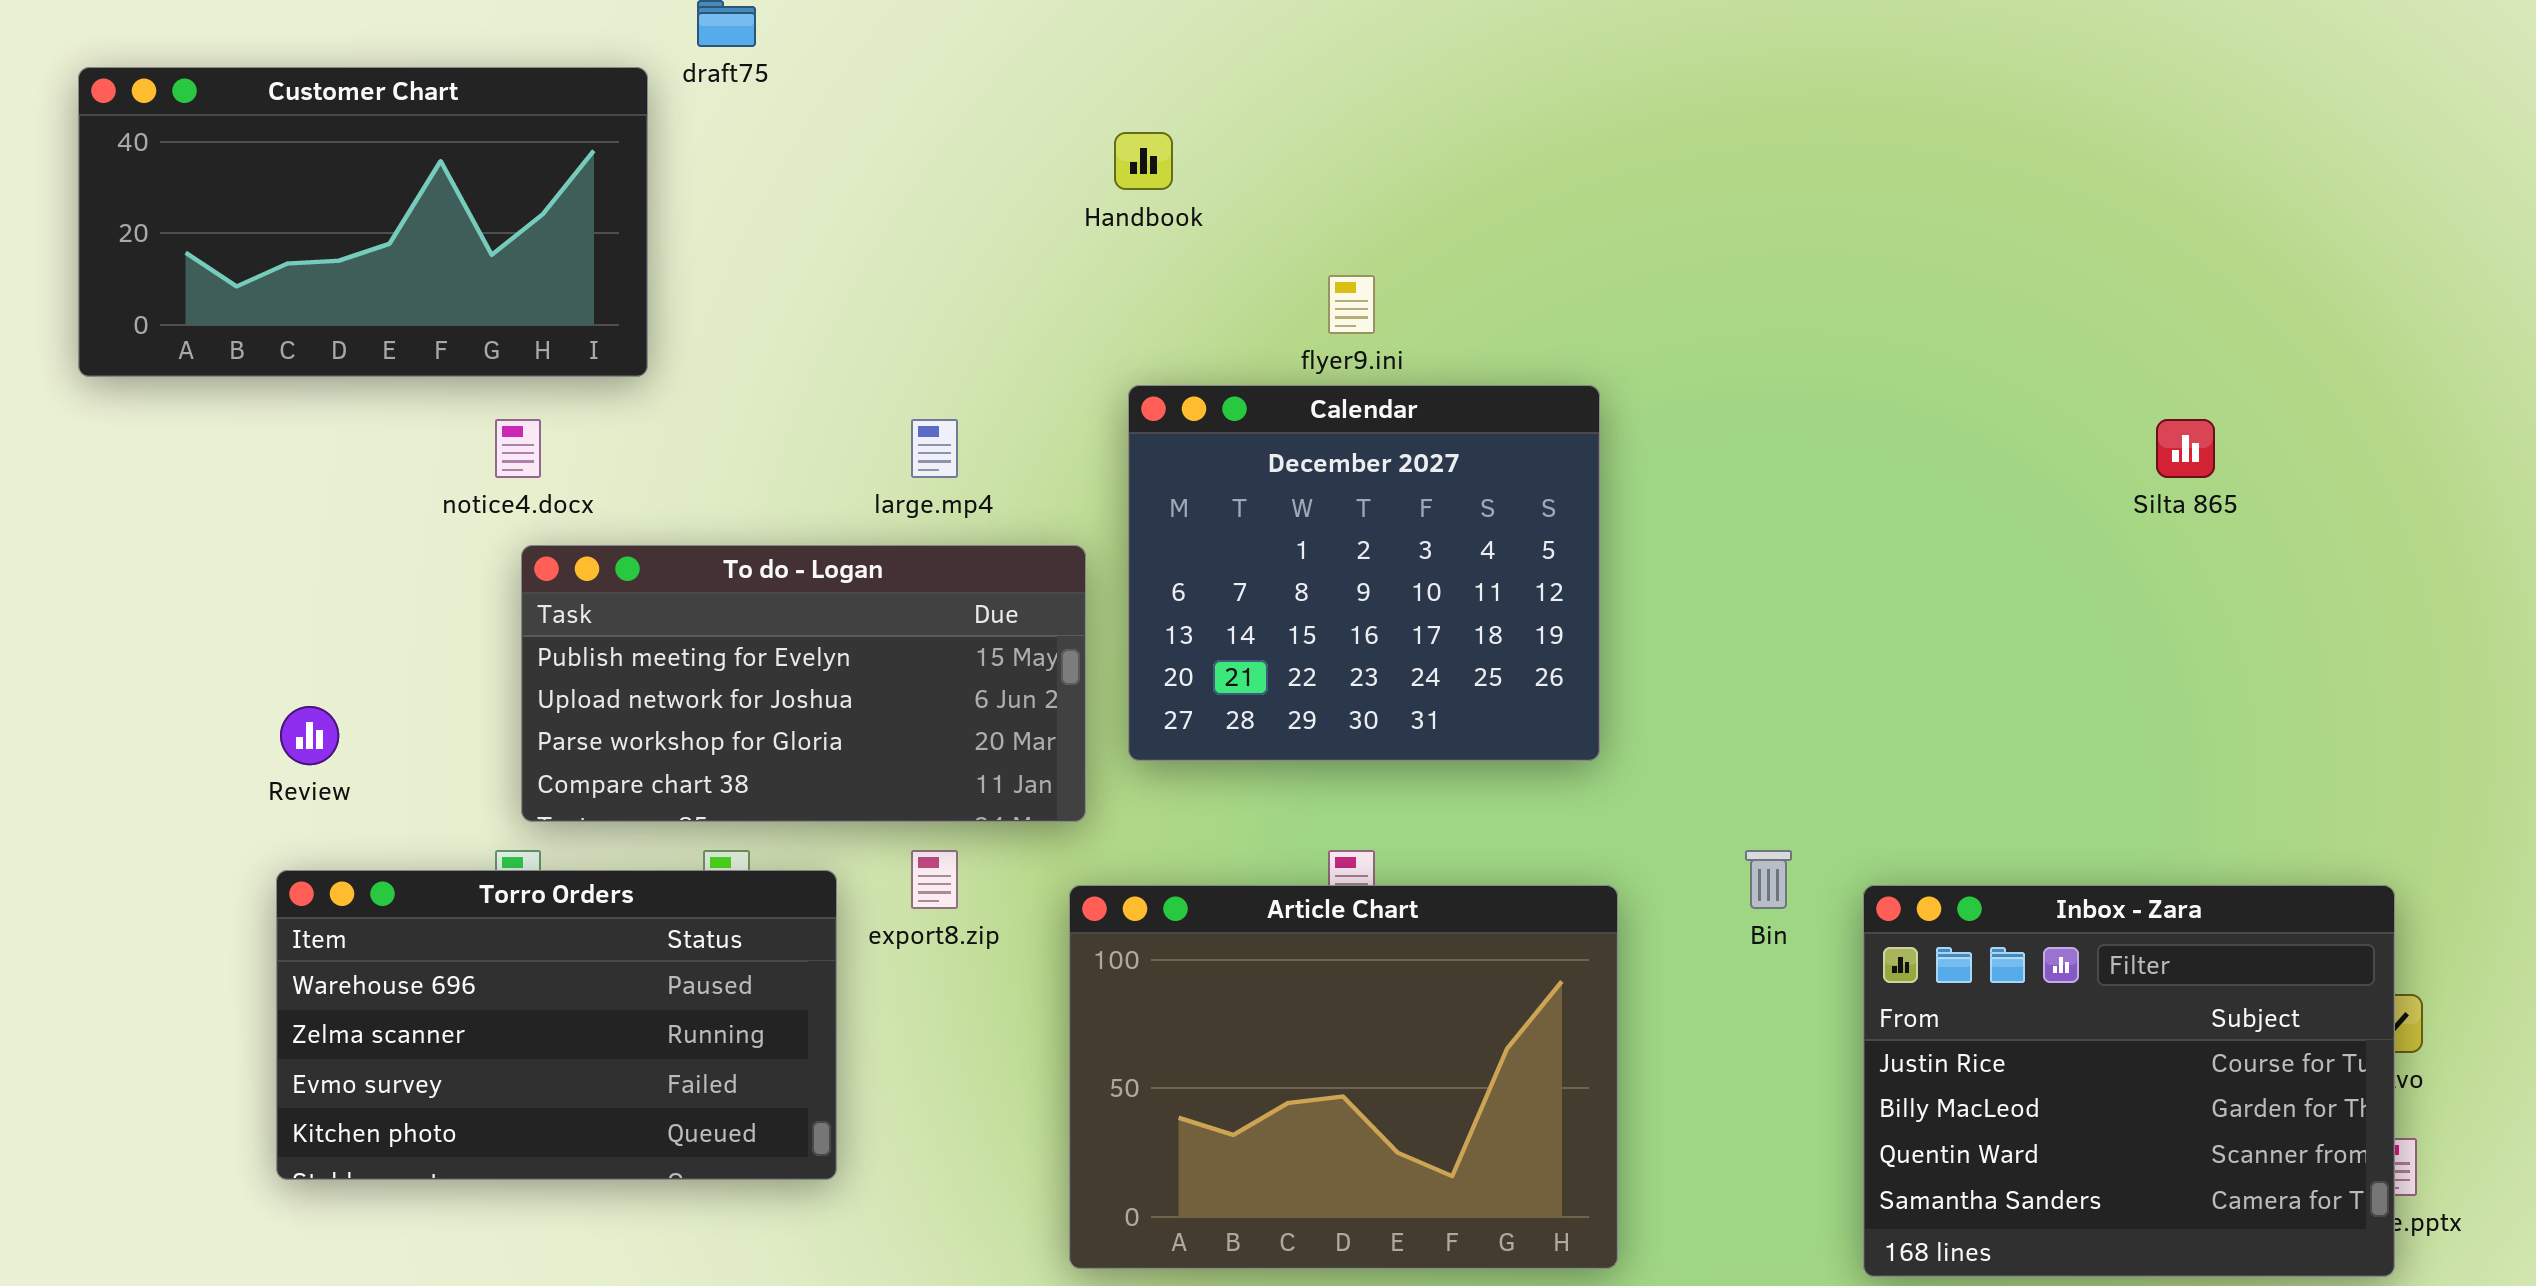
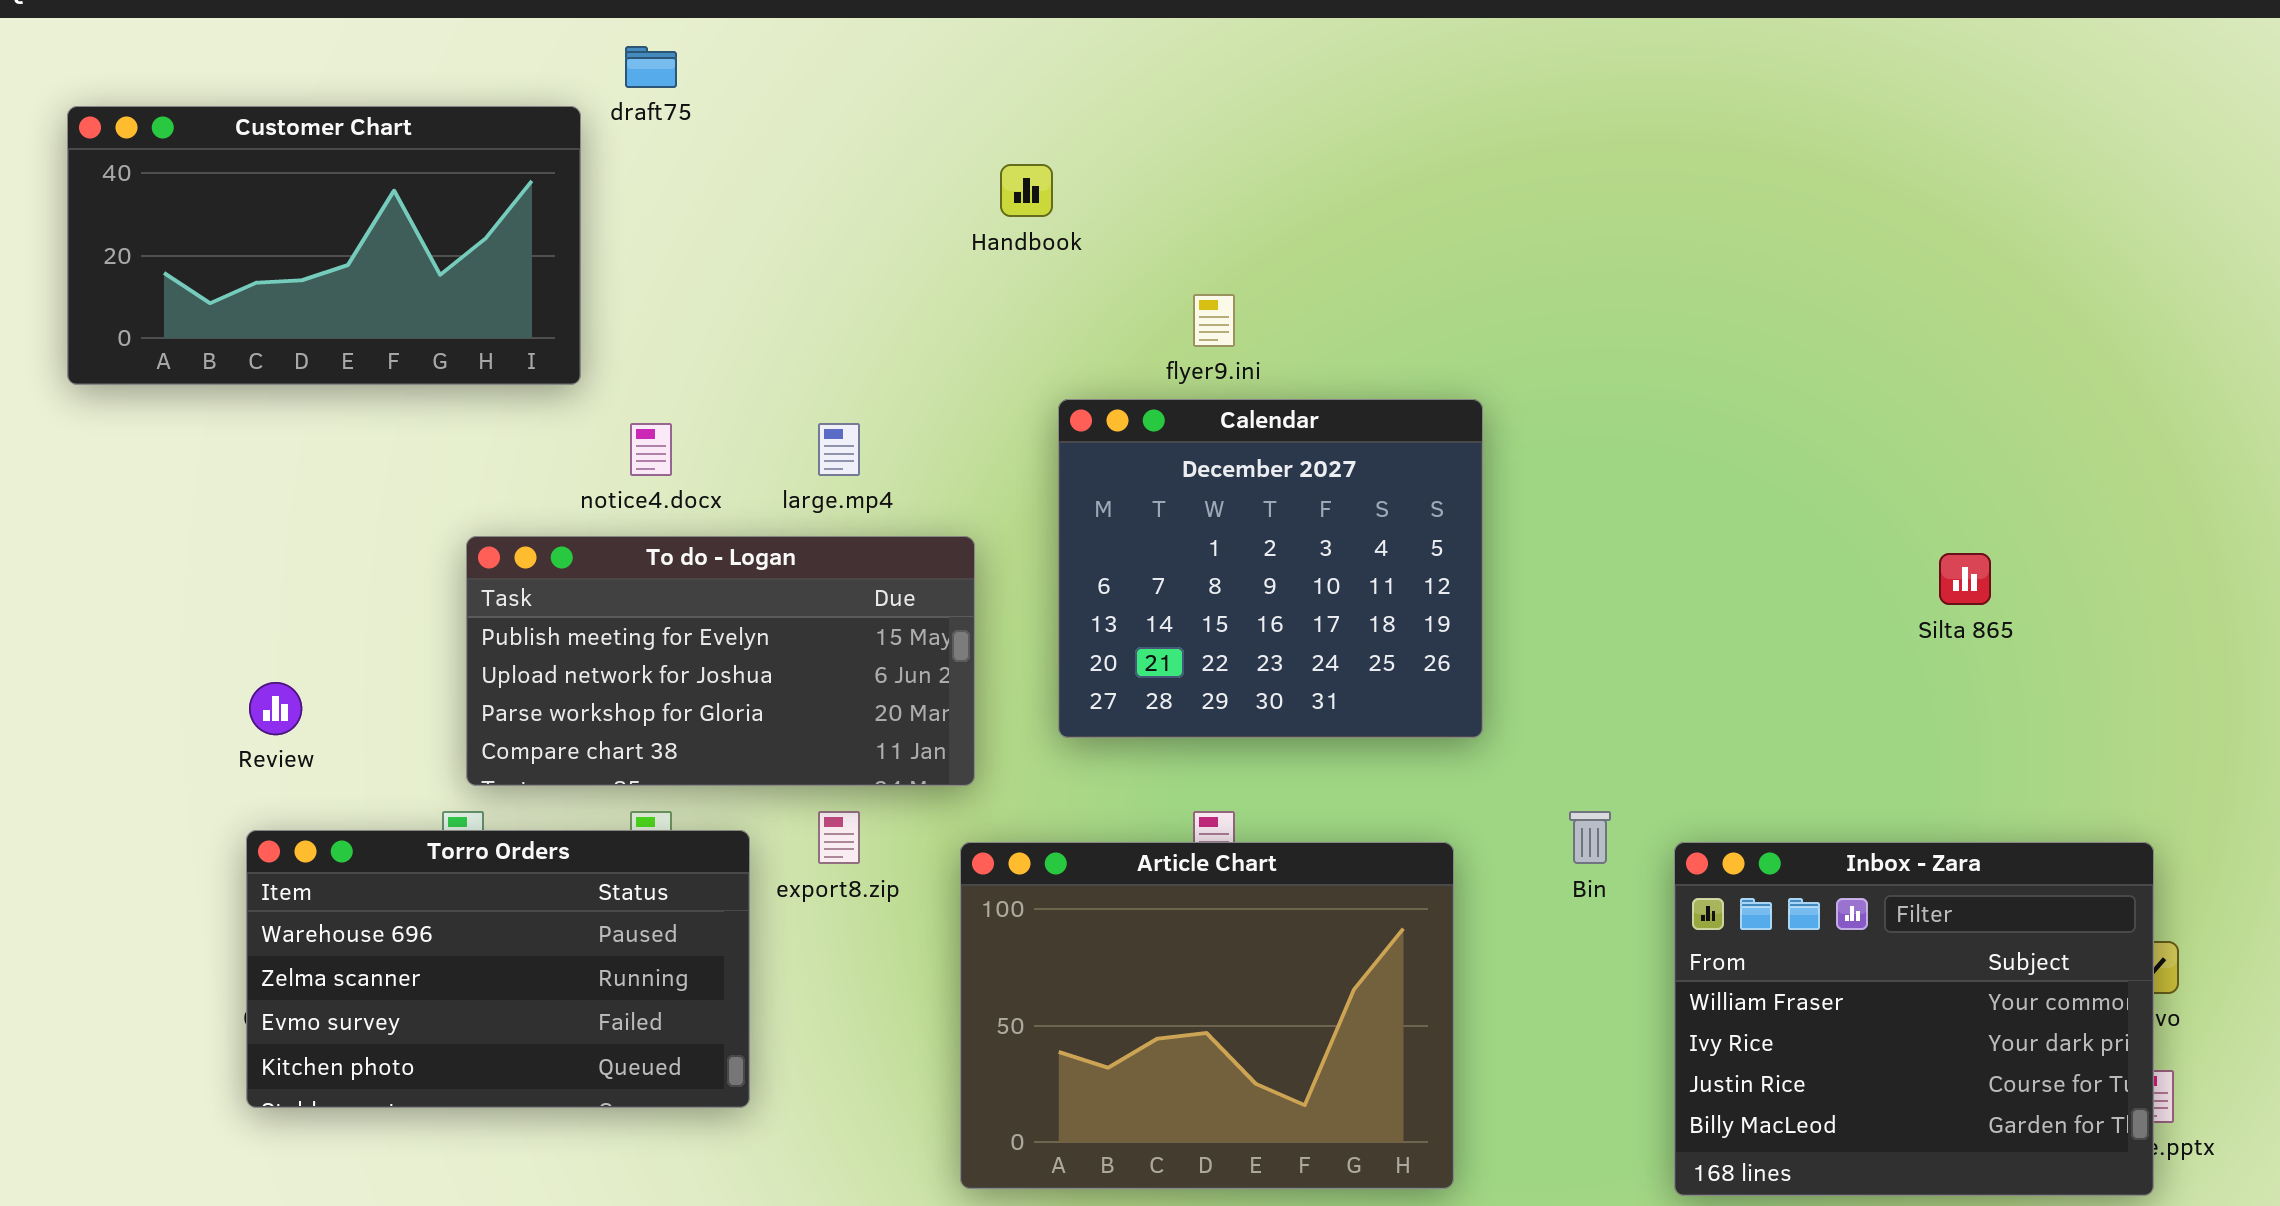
Calendar: [1128,385,1600,761] -> [1058,399,1483,738], moved
notice4.docx: [495,419,541,478] -> [630,423,672,476], moved
Silta 865: [2156,419,2215,478] -> [1939,553,1991,605], moved
Inbox - Zara: [1863,885,2395,1277] -> [1674,842,2154,1196], scrolled up 2 rows

